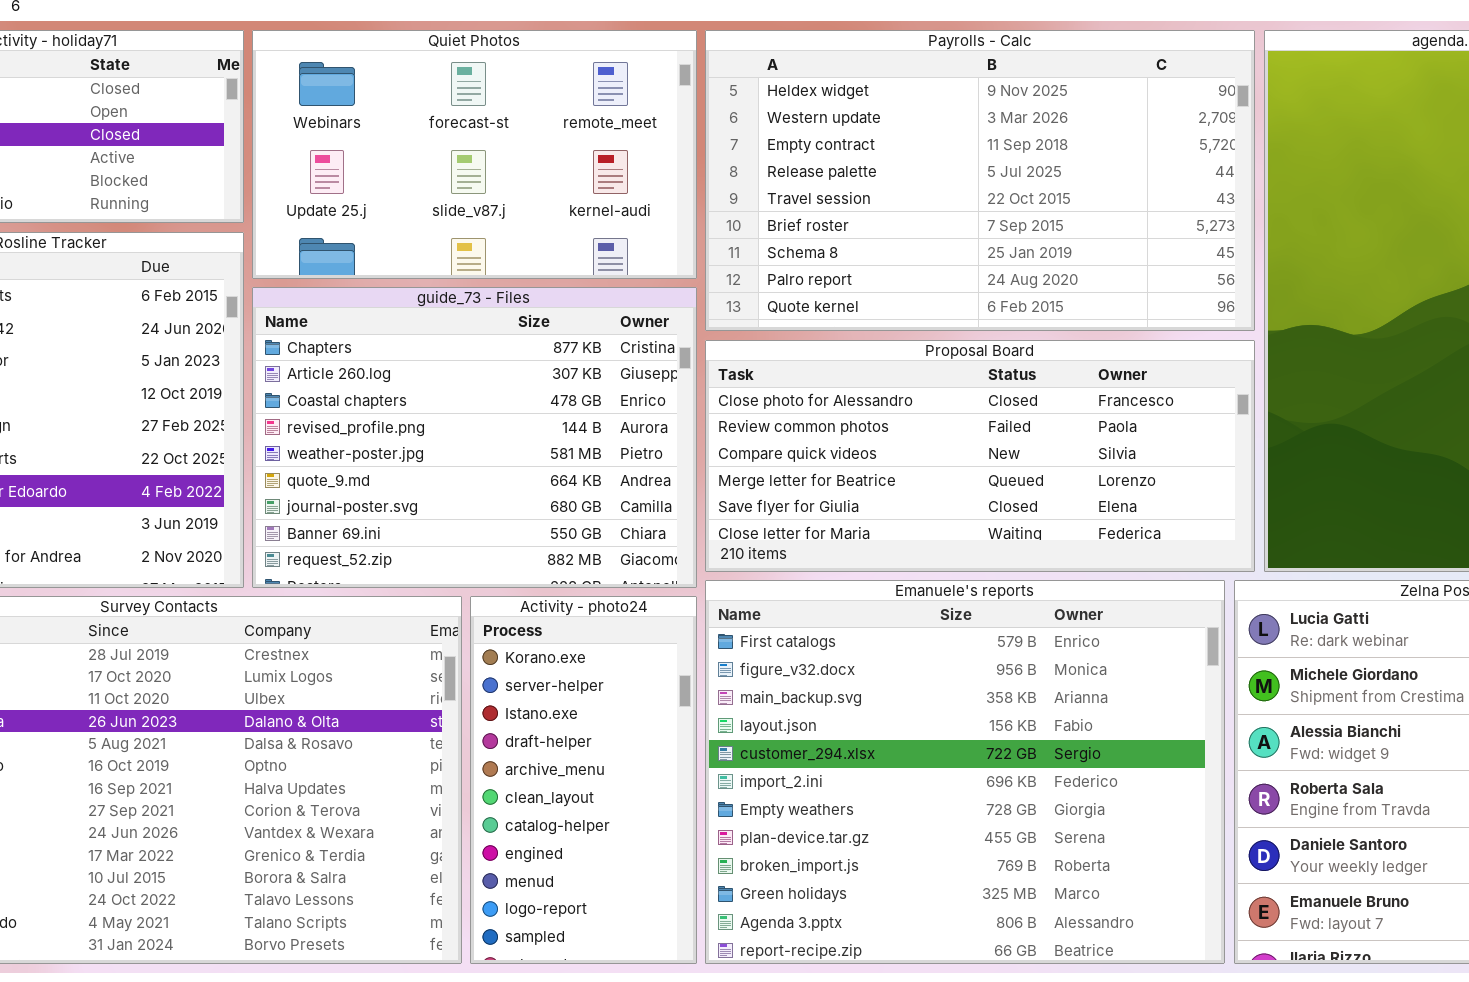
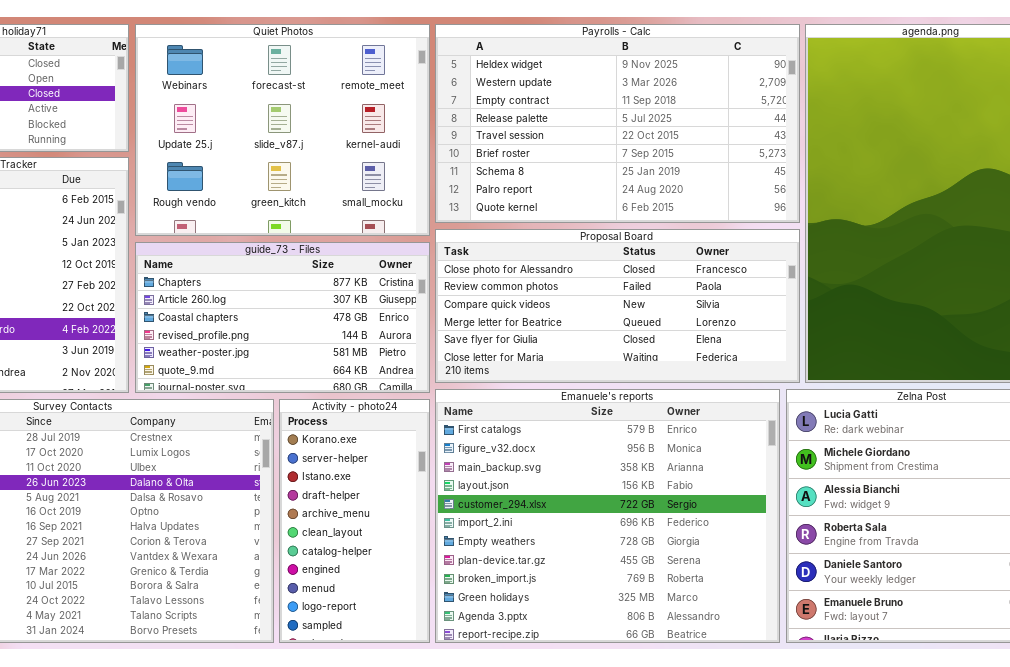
Quiet Photos: [252,30,697,279] -> [135,24,430,236], resized
guide_73 - Files: [252,287,697,588] -> [135,242,430,393], resized

